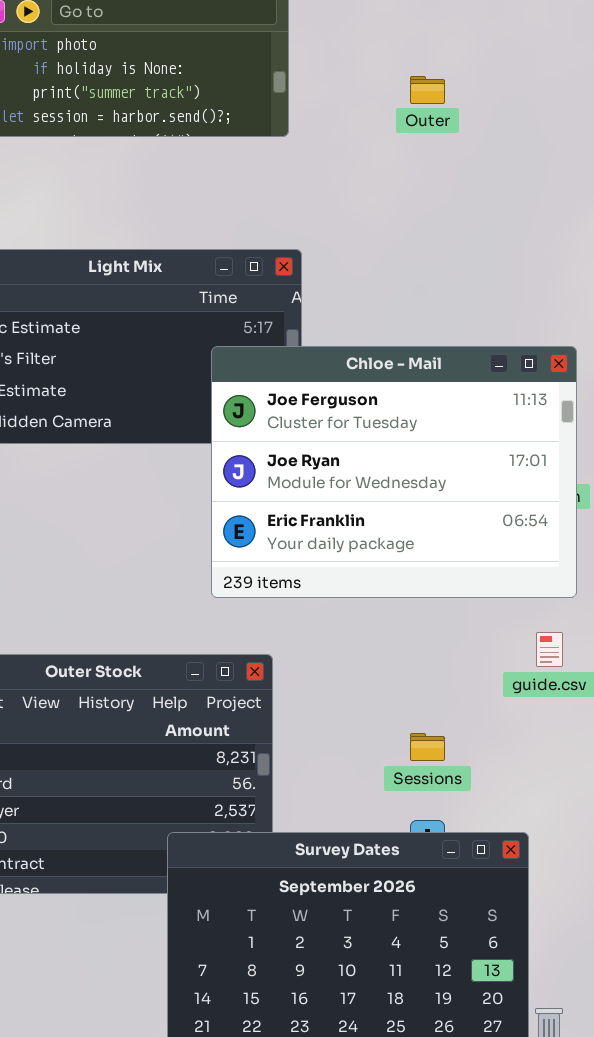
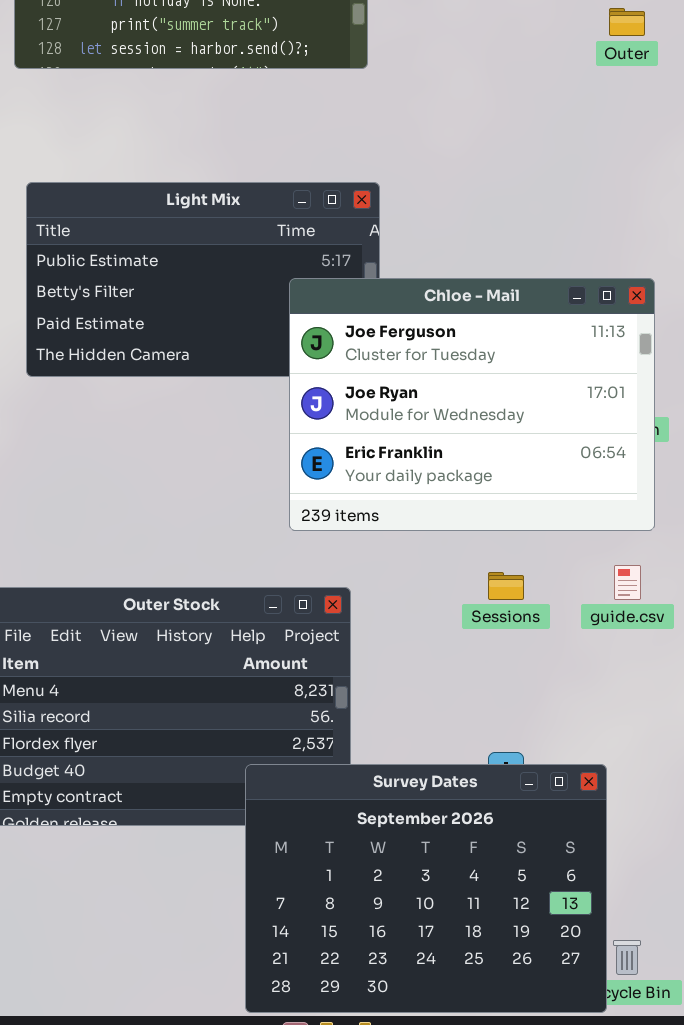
Outer: [410,76,445,104] -> [609,8,645,36], moved
Sessions: [410,733,445,761] -> [488,572,524,600], moved

